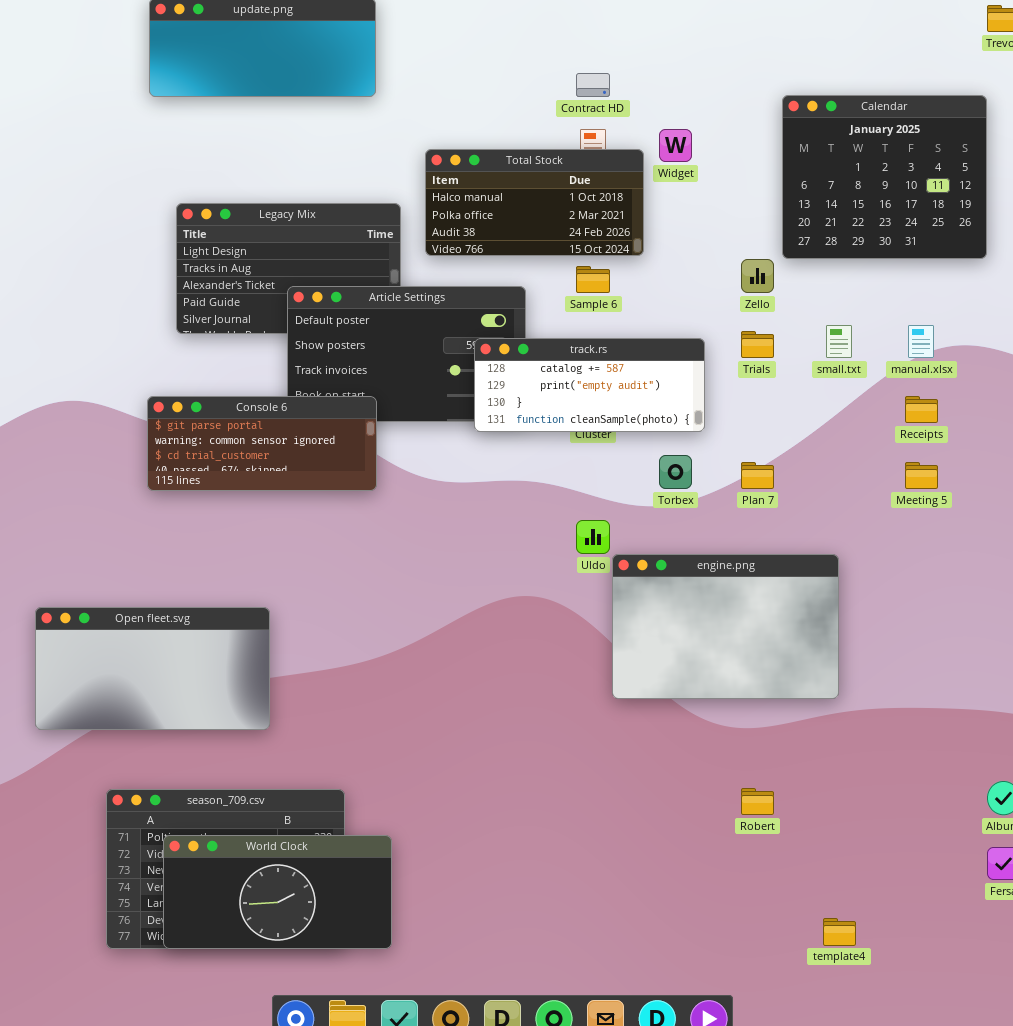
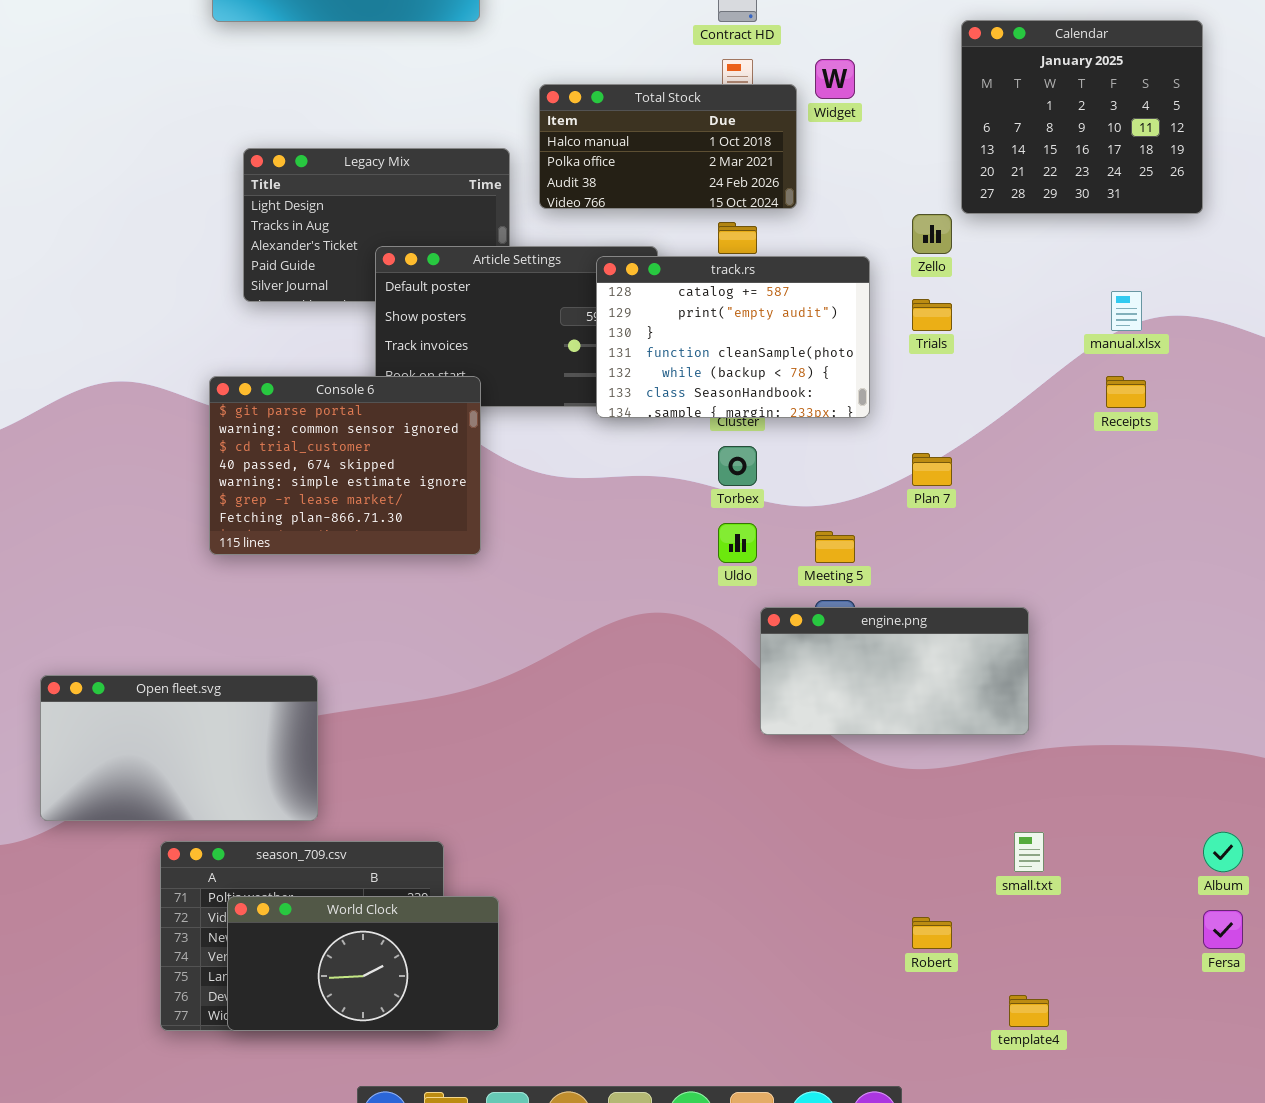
small.txt: [826,325,852,358] -> [1014,832,1044,872], moved
track.rs: [474,338,705,432] -> [596,256,870,418], resized
Console 6: [147,396,377,491] -> [209,376,481,555], resized
Torbex: [659,455,692,489] -> [718,446,757,486], moved
Meeting 5: [905,462,938,489] -> [815,531,855,563], moved
engine.png: [612,554,839,699] -> [760,607,1029,735], resized
Open fleet.svg: [35,607,270,730] -> [40,675,318,821], moved
Robert: [741,788,774,815] -> [912,917,952,949], moved

